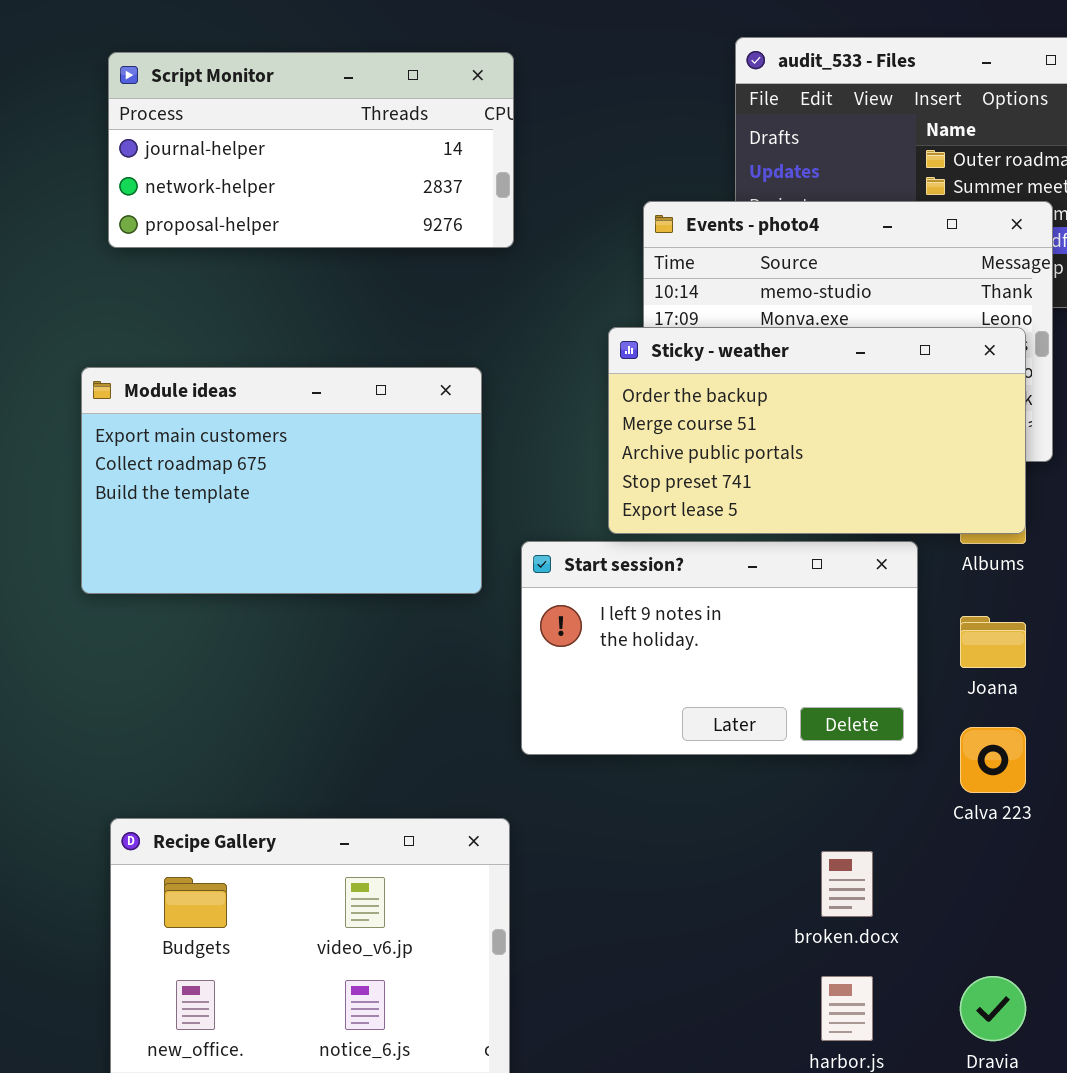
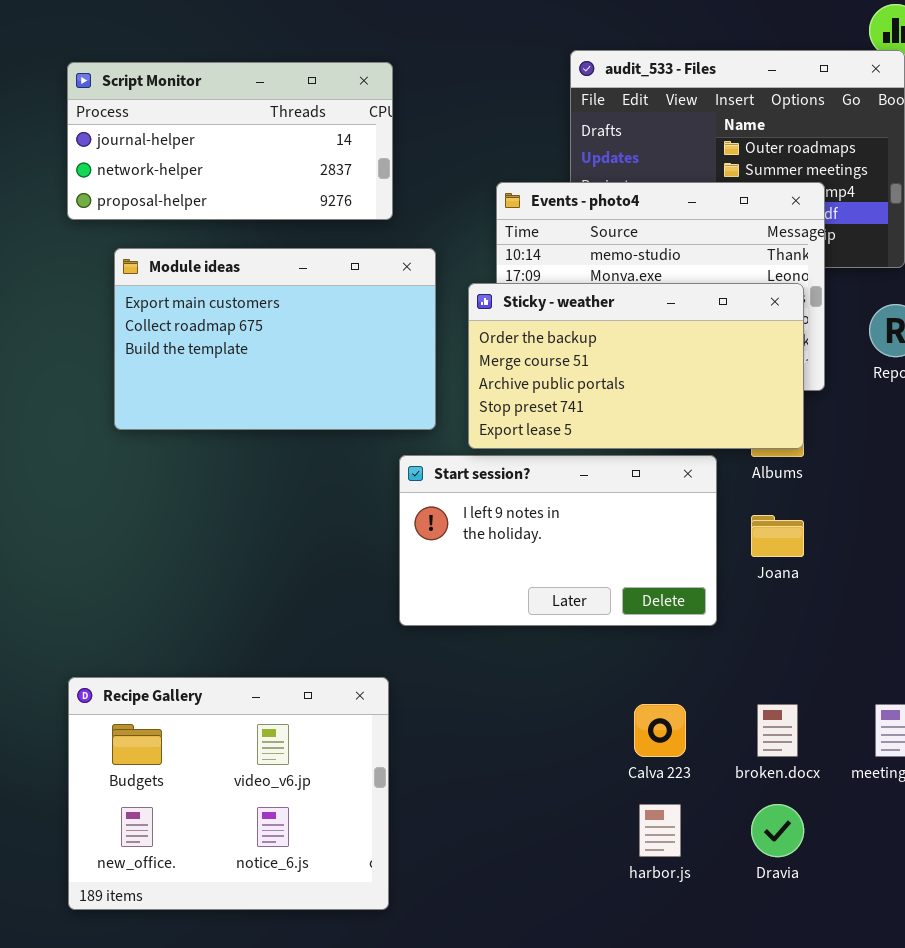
Module ideas: [81,367,482,594] -> [114,248,436,430], moved
Calva 223: [960,727,1026,793] -> [634,704,686,757], moved
broken.docx: [821,851,873,917] -> [757,704,798,757], moved

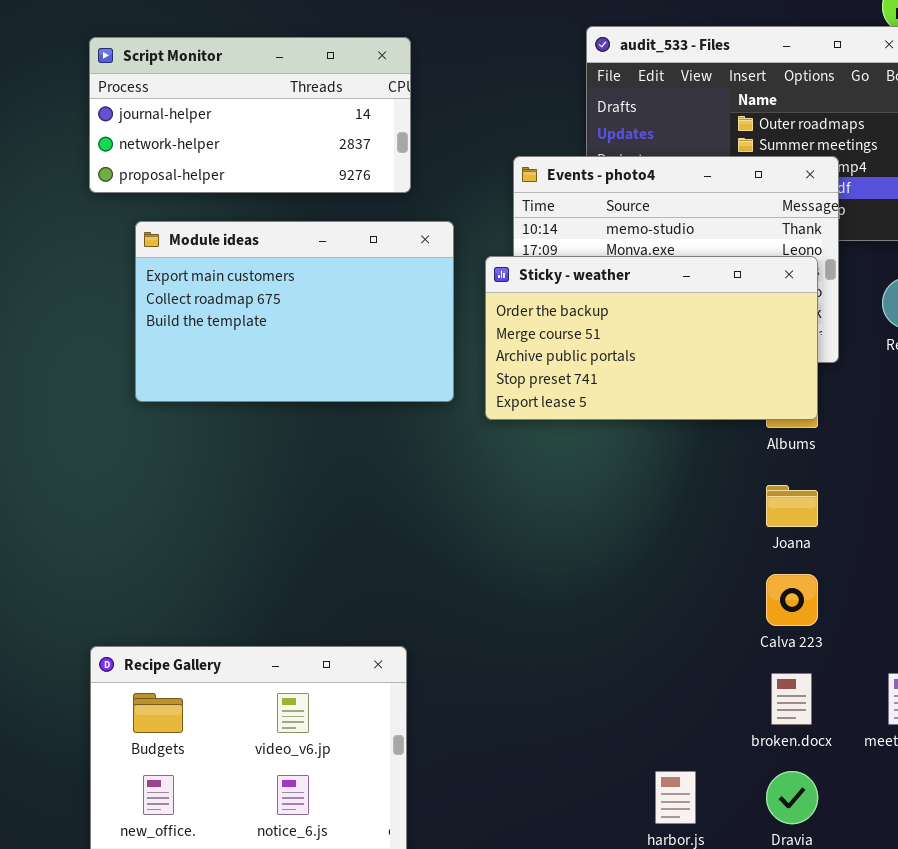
Start session?: [399,455,717,626] -> none, closed
Calva 223: [634,704,686,757] -> [766,574,818,626], moved

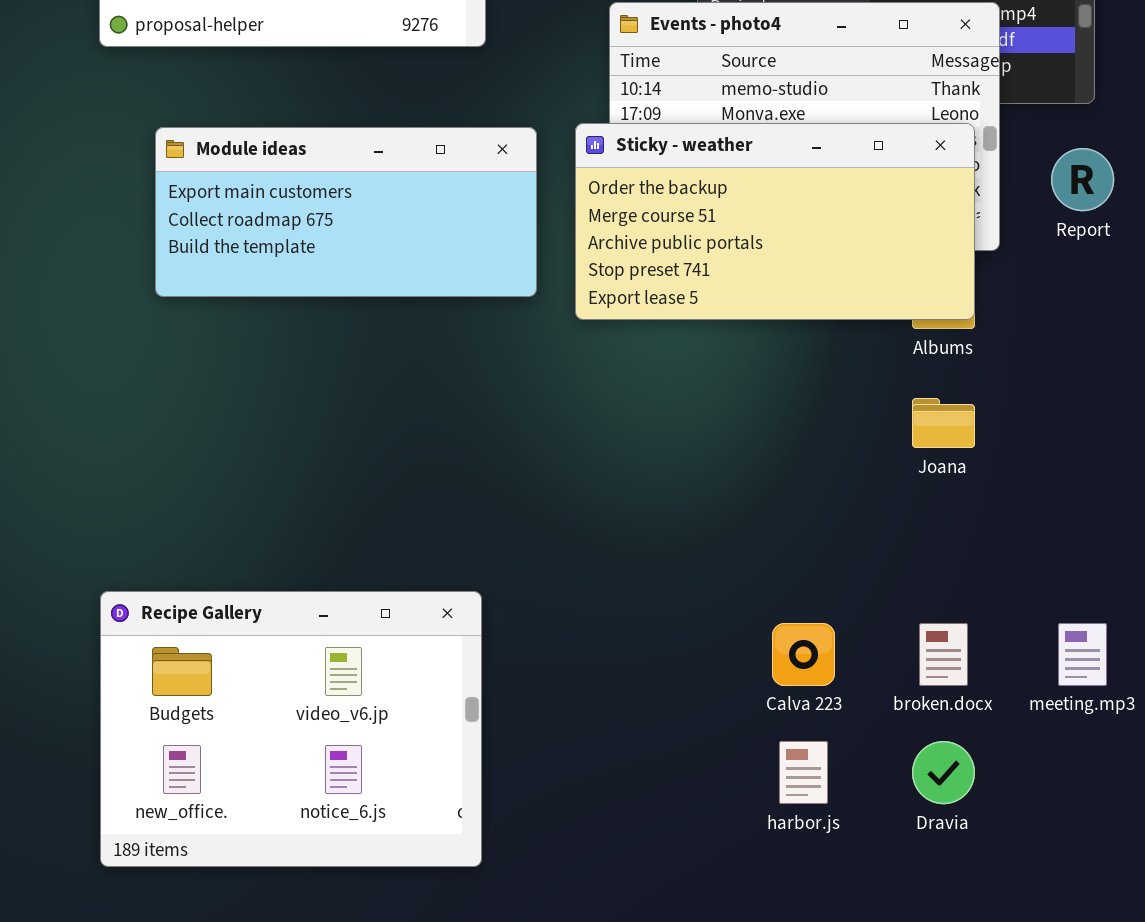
Module ideas: [135,221,454,402] -> [155,127,537,297], resized
Calva 223: [766,574,818,626] -> [772,623,835,686], moved

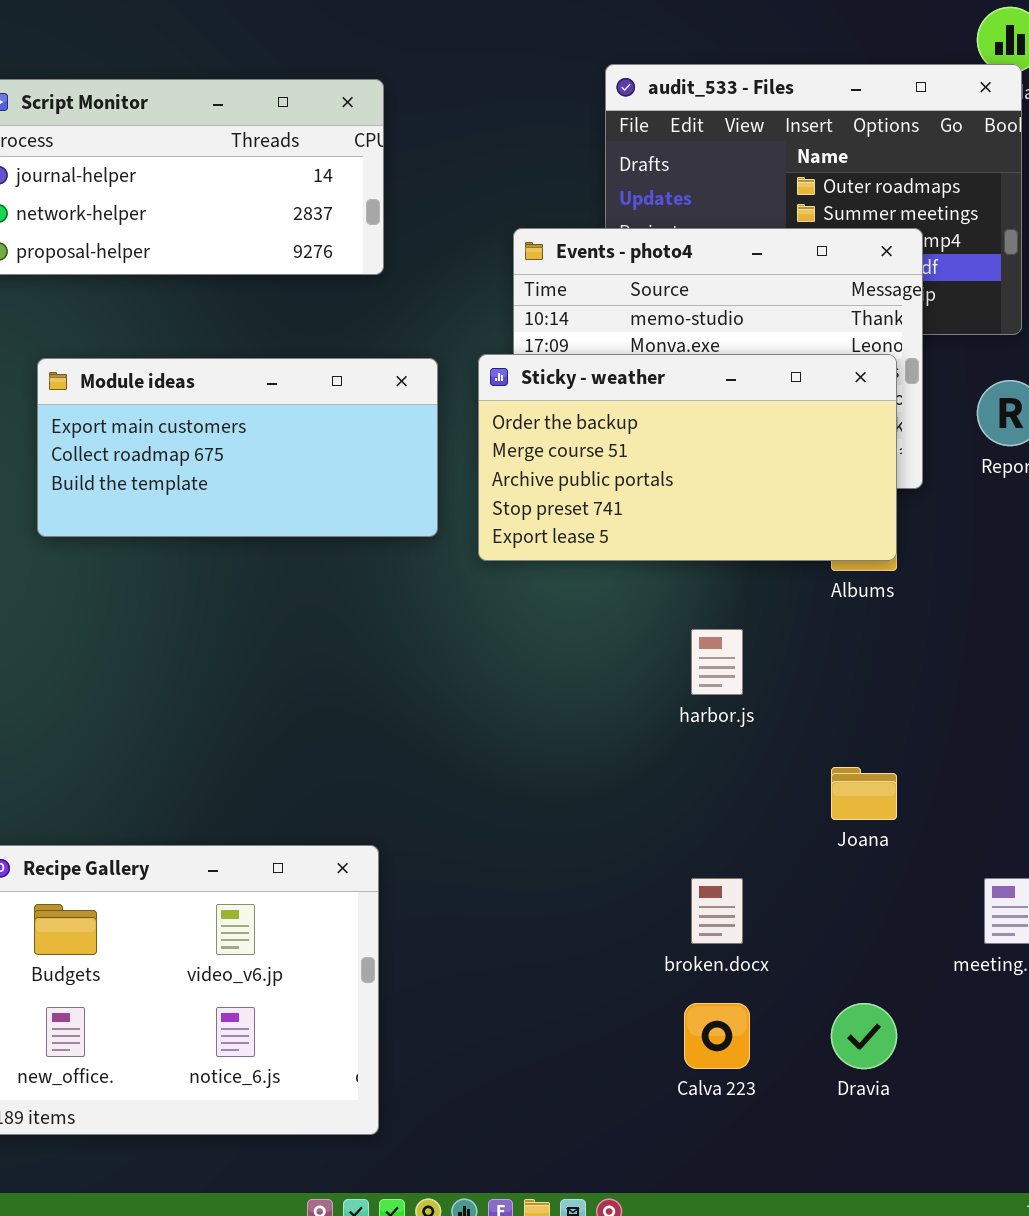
Joana: [912,398,975,448] -> [831,767,897,820], moved
Calva 223: [772,623,835,686] -> [684,1003,750,1069], moved
broken.docx: [919,623,968,686] -> [691,878,743,944], moved
harbor.js: [779,741,828,804] -> [691,629,743,695], moved

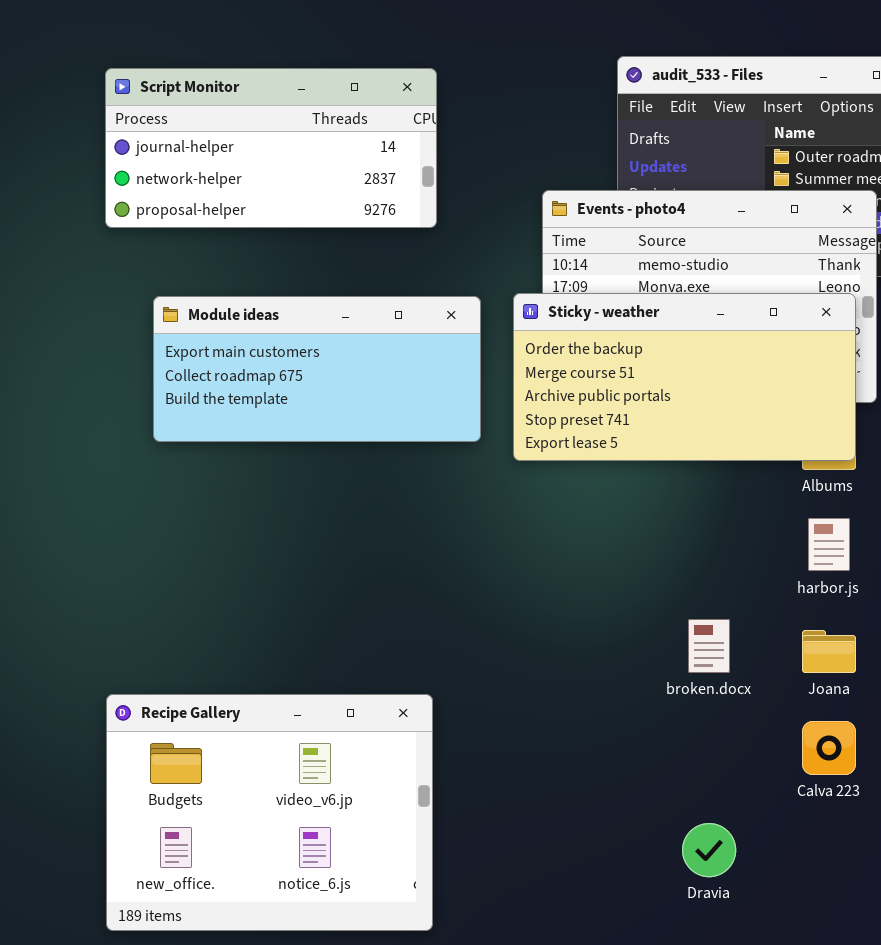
harbor.js: [691,629,743,695] -> [808,518,850,571], moved
broken.docx: [691,878,743,944] -> [688,619,730,673], moved
Calva 223: [684,1003,750,1069] -> [802,721,856,775], moved
Dravia: [831,1003,897,1069] -> [682,823,736,877], moved

